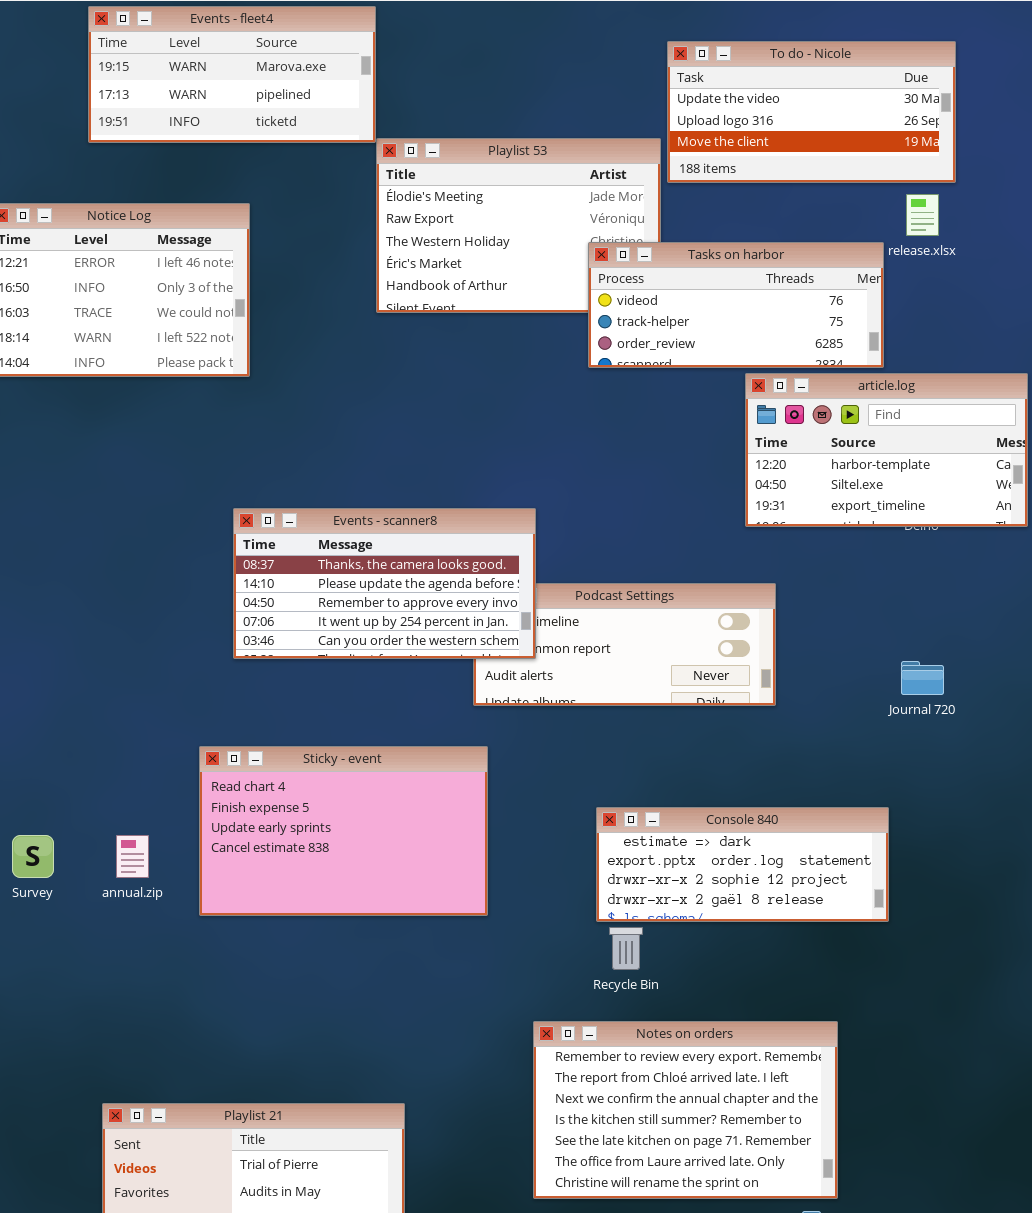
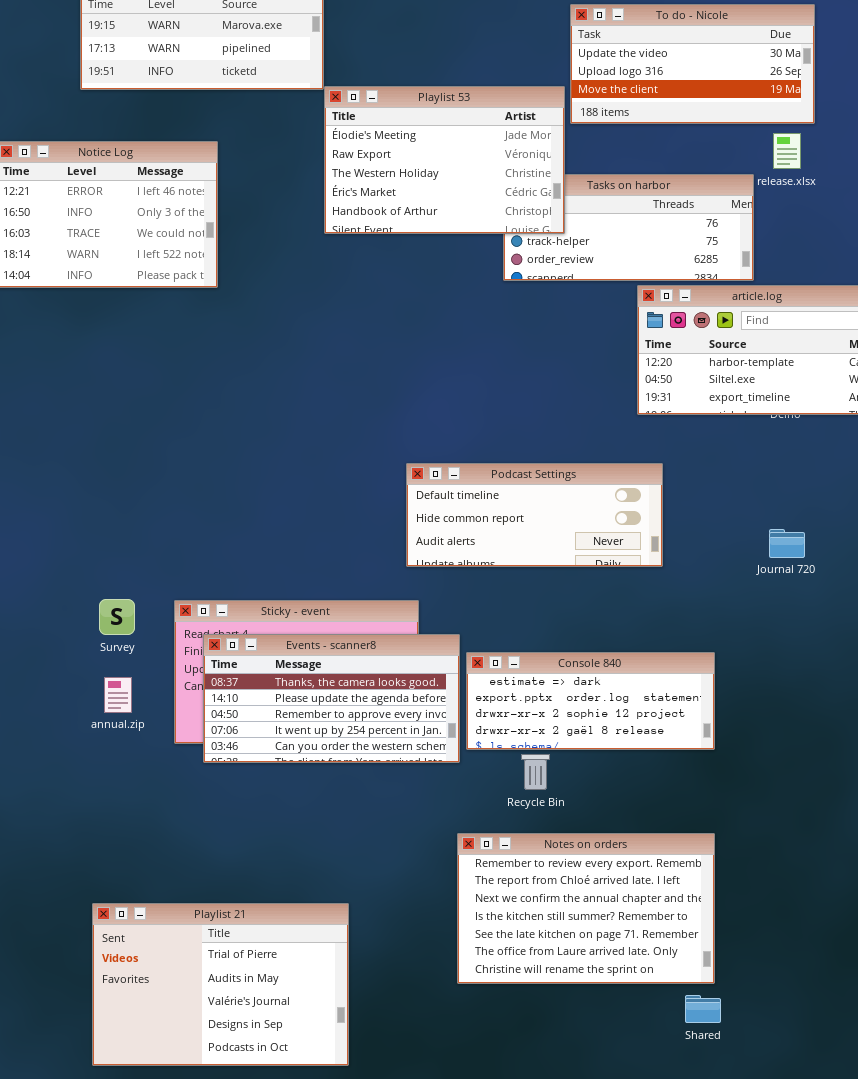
Playlist 53: [376,138,661,313] -> [324,86,565,234], raised
Events - scanner8: [233,508,536,659] -> [203,634,460,763], moved
Console 840: [596,807,889,922] -> [466,652,715,750], moved
Survey: [12,835,54,878] -> [99,599,135,635], moved

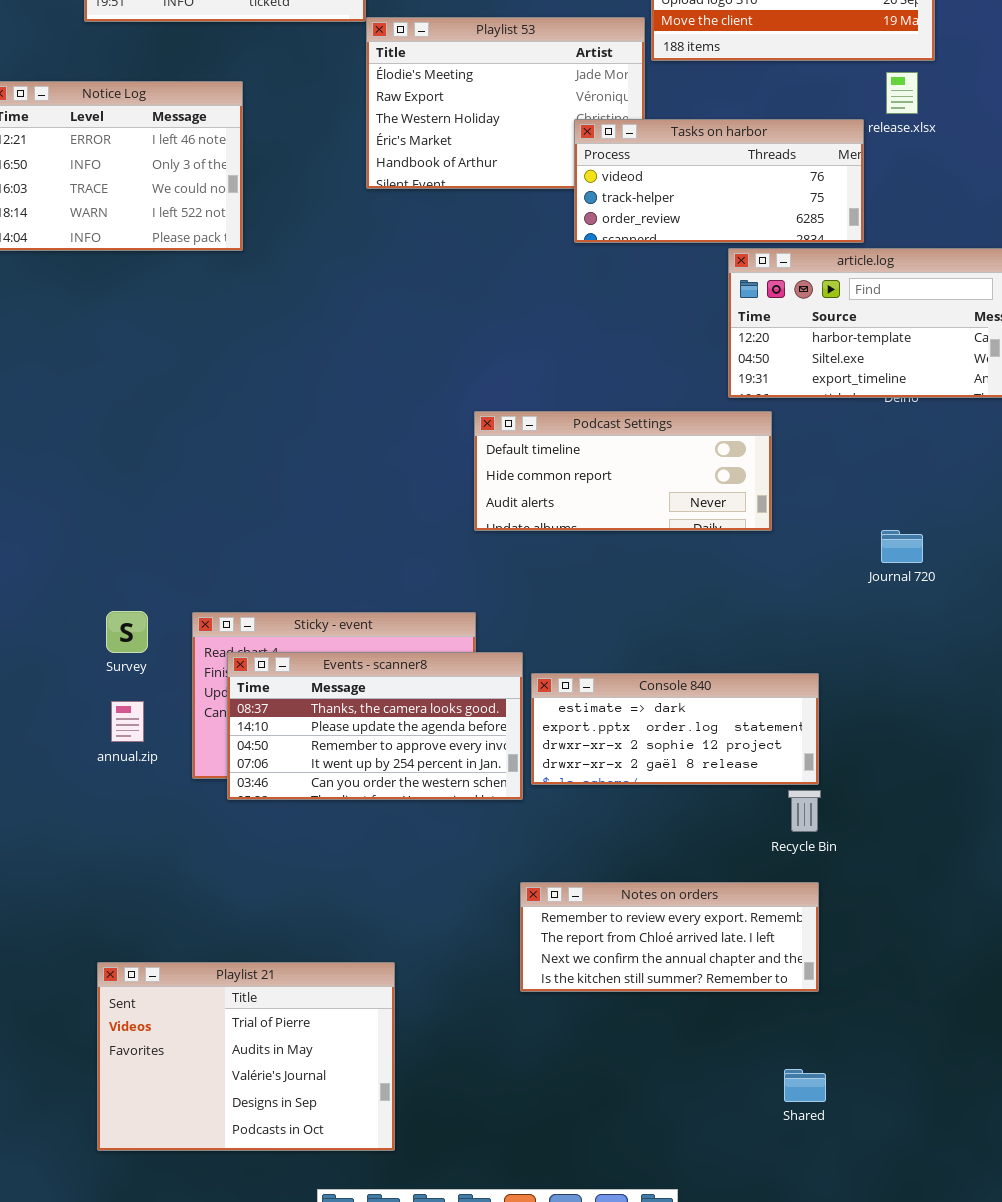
Tasks on harbor: [503,174,754,281] -> [574,119,864,243], raised
Podcast Settings: [406,463,663,567] -> [474,411,772,531], moved
Recycle Bin: [521,754,550,790] -> [788,790,821,832], moved
Notes on orders: [457,833,715,984] -> [520,882,819,992], resized

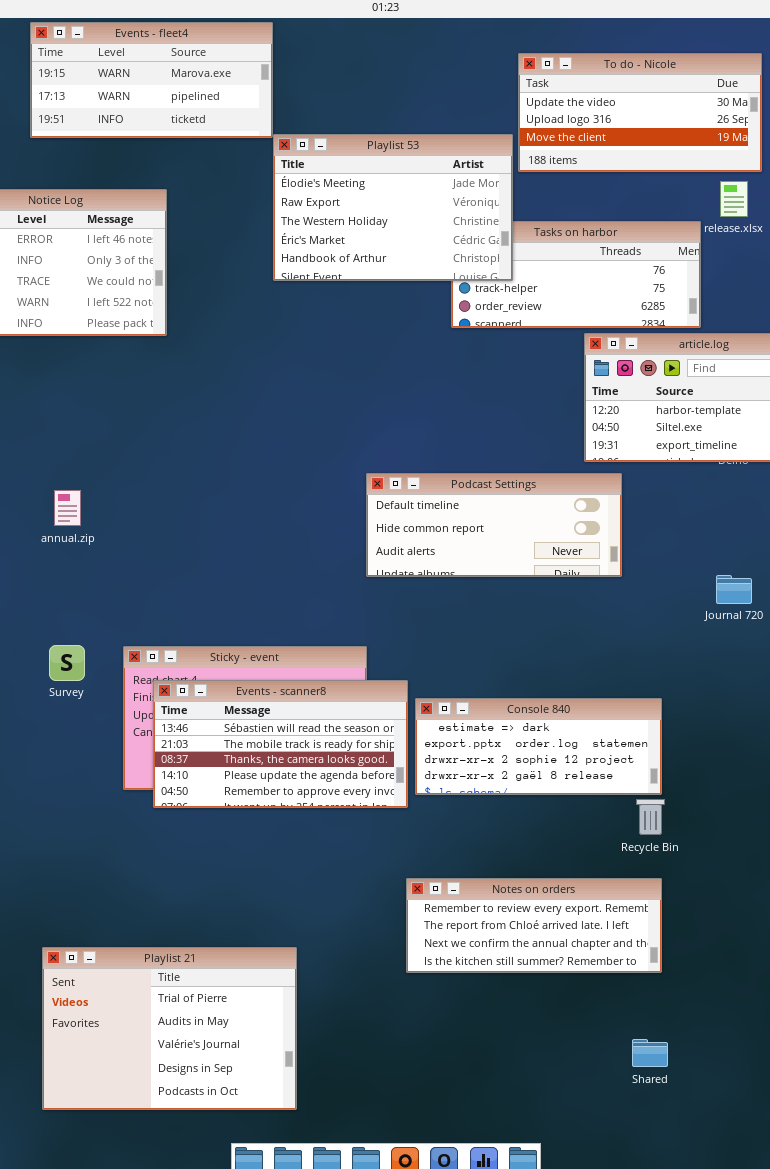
Playlist 53: [366,17,645,189] -> [273,134,513,281], raised
Events - scanner8: [227,652,523,800] -> [153,680,408,808], scrolled up 2 rows
annual.zip: [111,701,144,742] -> [54,490,81,526], moved

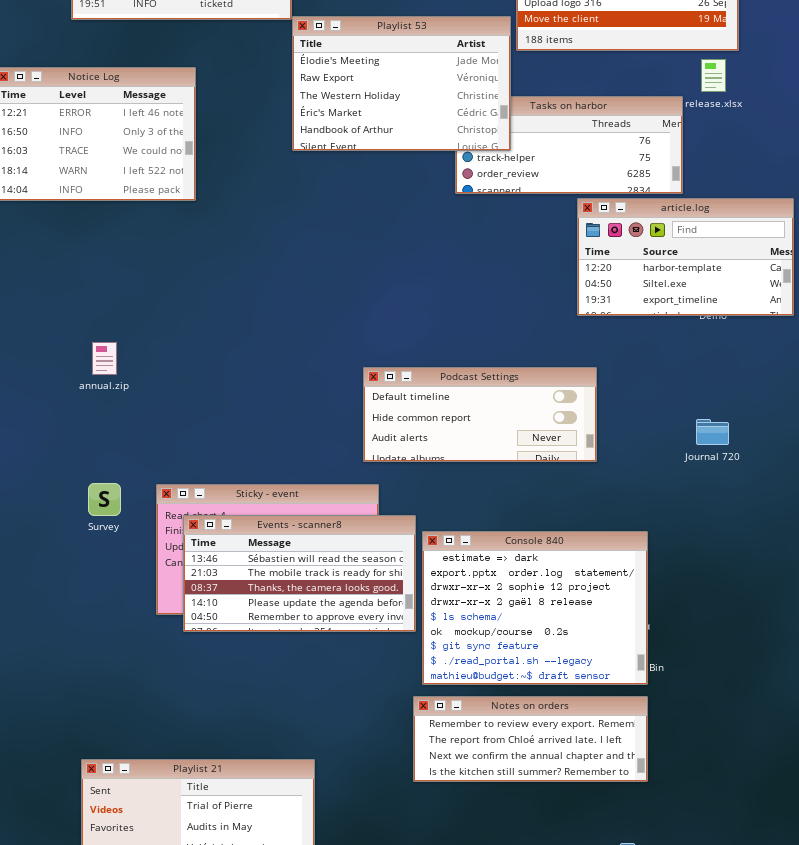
Podcast Settings: [366,473,622,577] -> [363,367,597,462], moved
Console 840: [415,698,662,795] -> [422,531,648,685], resized

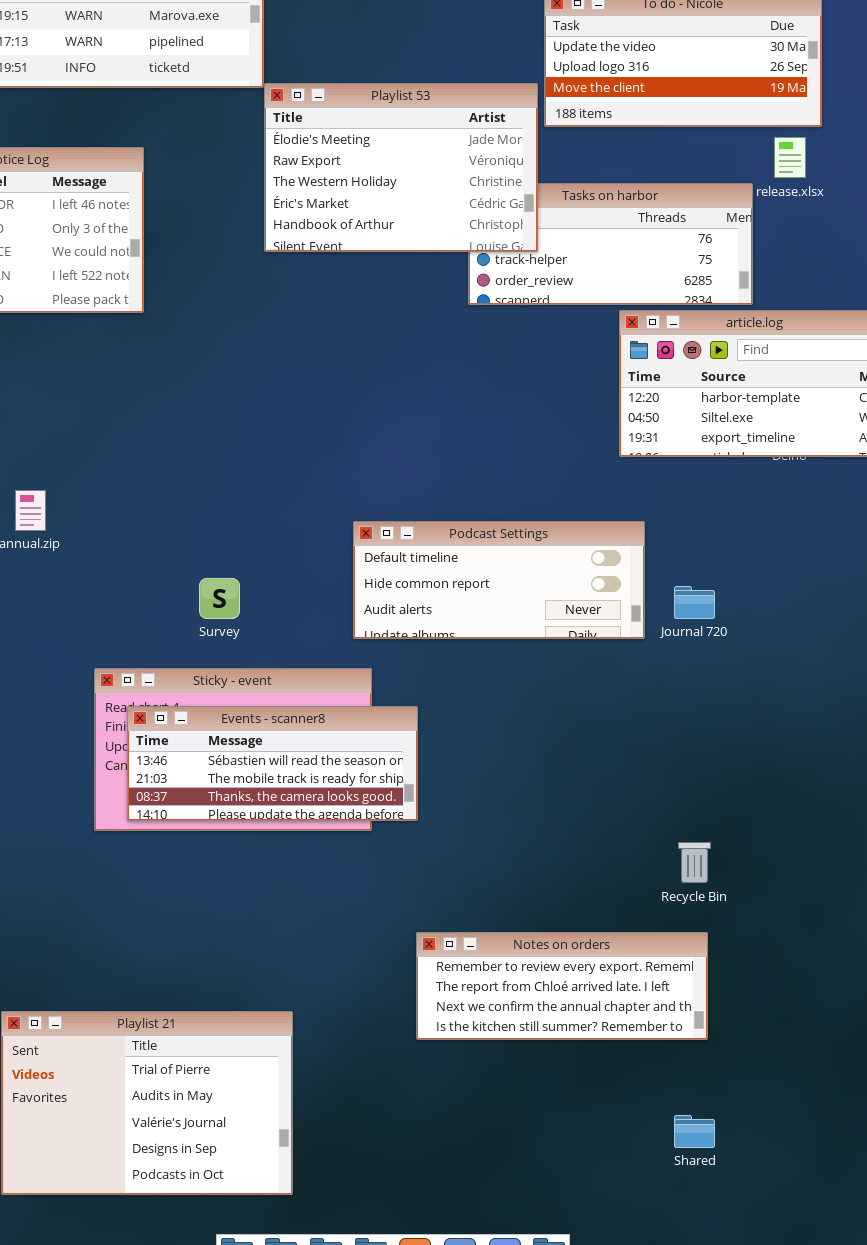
Journal 720: [696,419,729,445] -> [674,586,715,619], moved
Survey: [88,483,121,516] -> [199,578,240,619], moved
Events - scanner8: [183,515,416,632] -> [127,706,418,821], resized
Console 840: [422,531,648,685] -> none, closed

